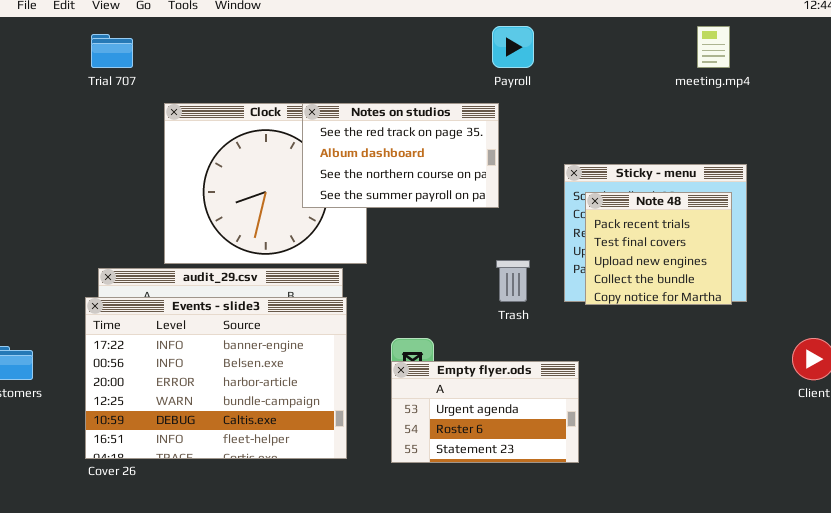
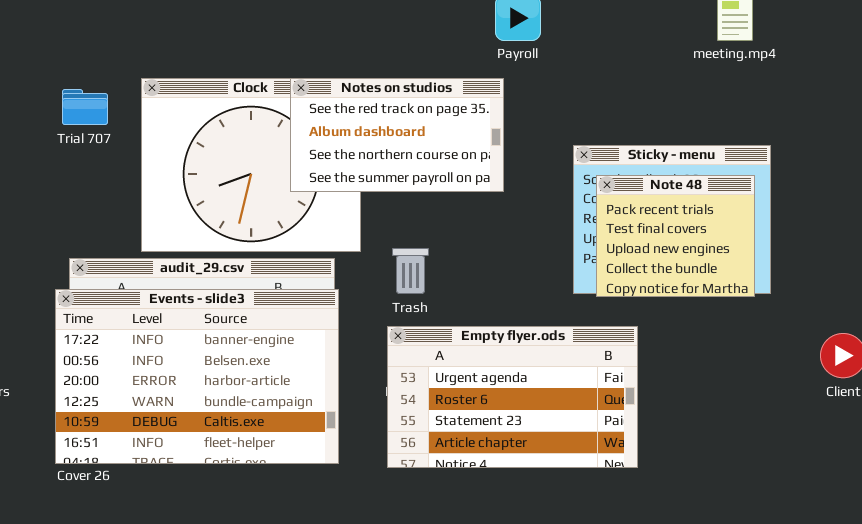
Trial 707: [91,34,133,68] -> [62,89,108,125], moved
Trash: [496,260,530,302] -> [392,248,429,294], moved
Empty flyer.ods: [391,361,579,463] -> [387,326,638,468], resized

